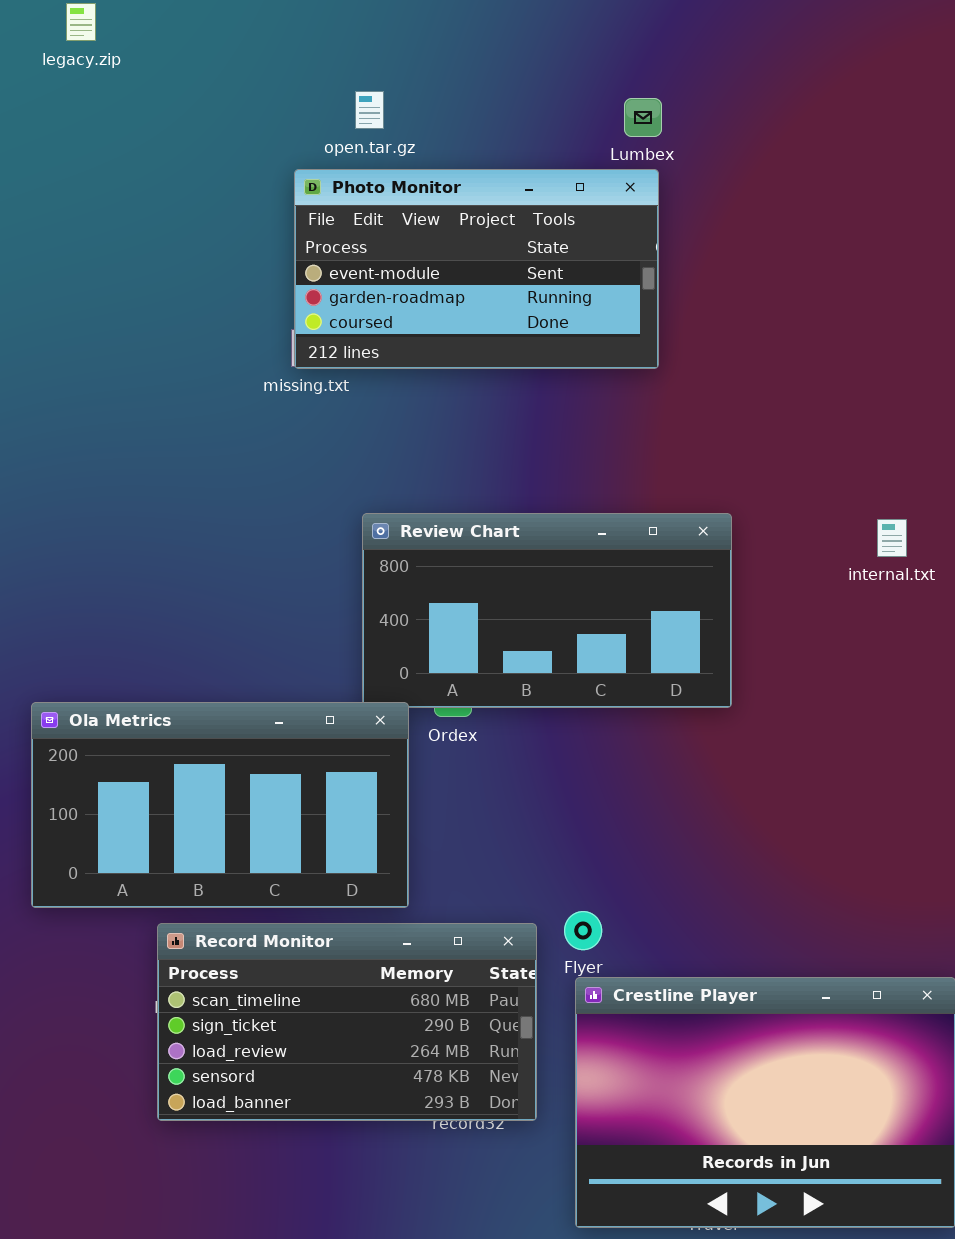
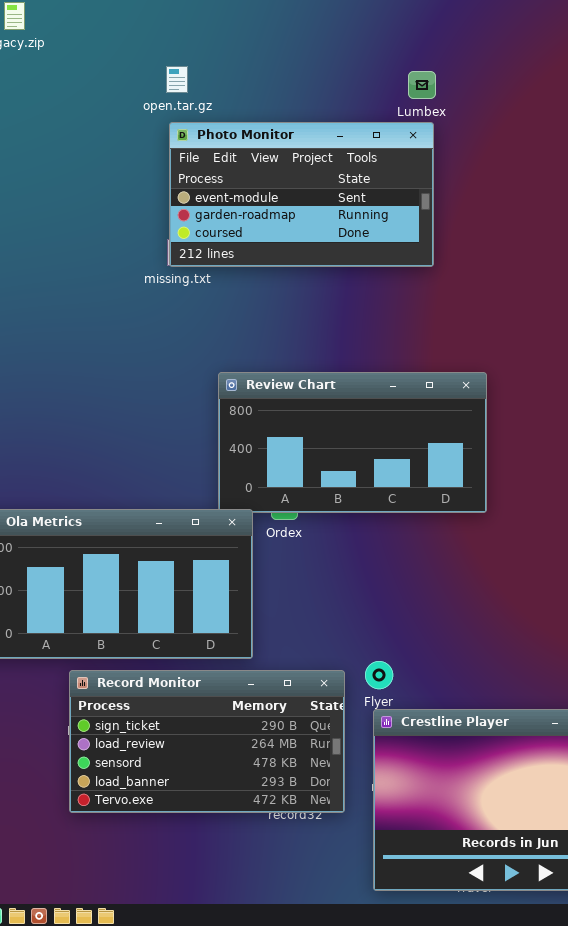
open.tar.gz: [355,91,384,129] -> [166,66,188,93], moved
Record Monitor: [157,923,537,1121] -> [69,670,345,813], scrolled down 1 row

